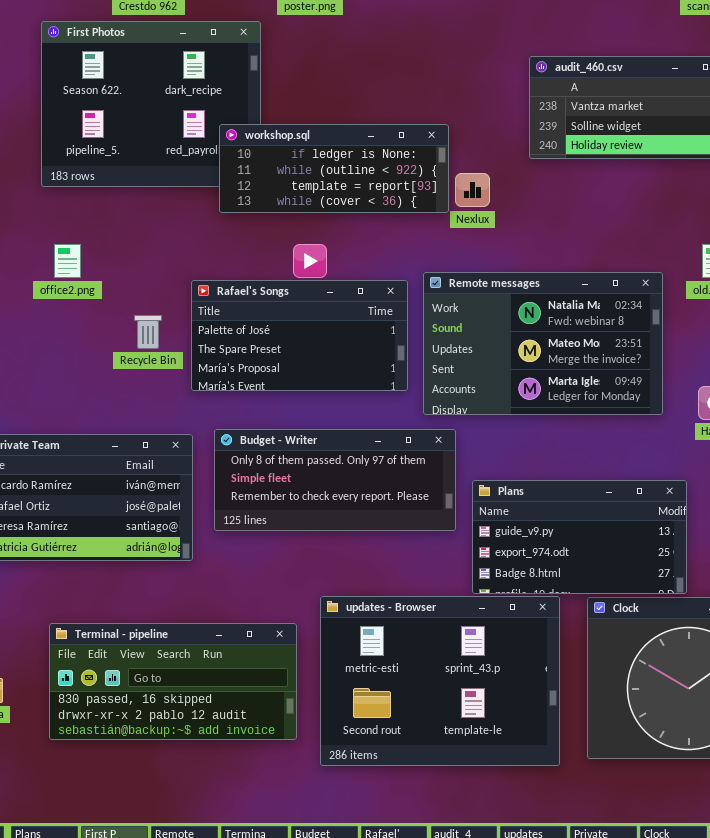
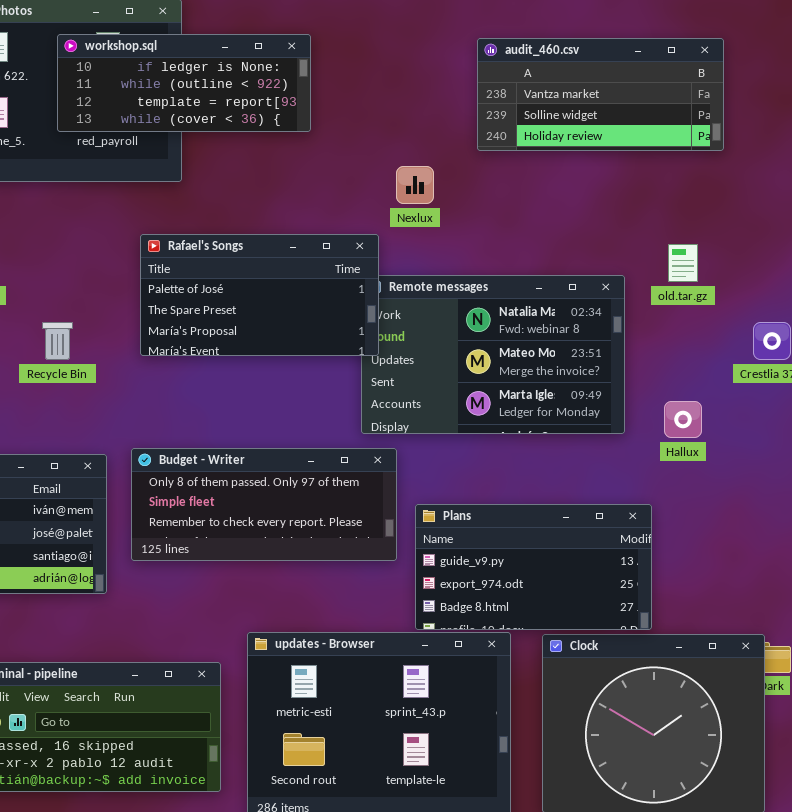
workshop.sql: [219,124,449,213] -> [57,34,311,132], moved
Rafael's Songs: [191,280,408,391] -> [140,234,379,356], moved

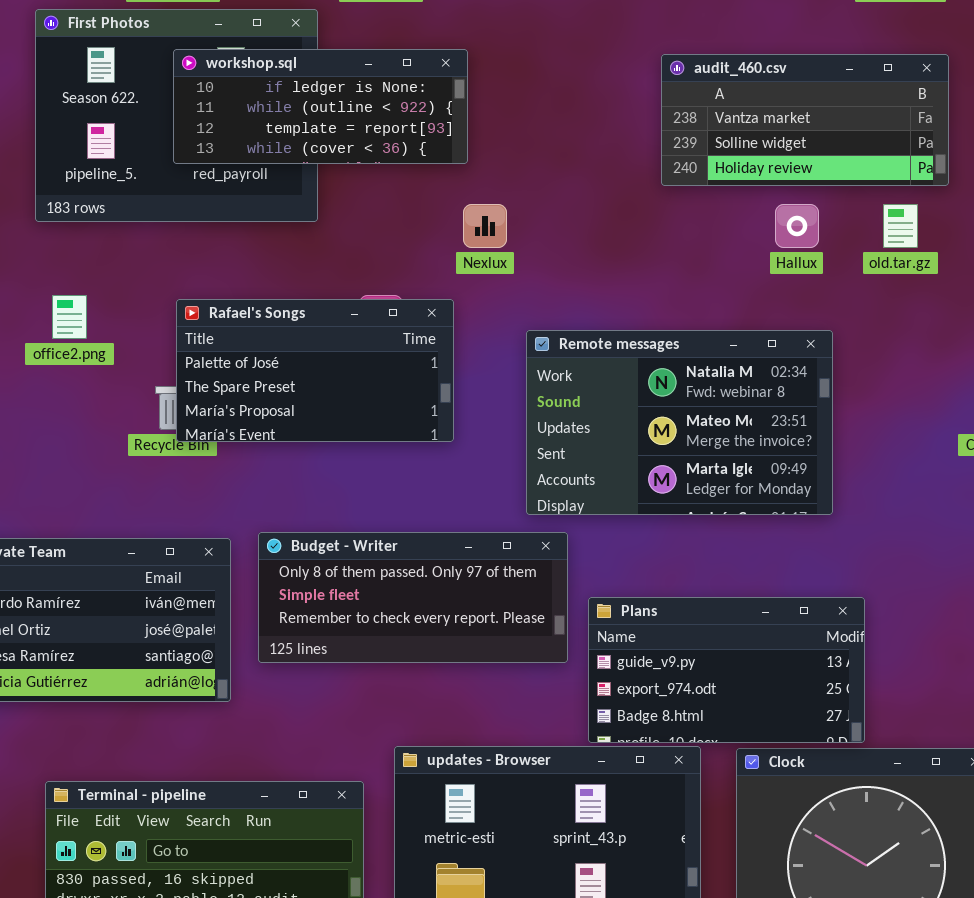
Nexlux: [396,166,434,204] -> [463,204,507,248], moved
Rafael's Songs: [140,234,379,356] -> [176,299,454,442], moved
old.tar.gz: [668,244,698,282] -> [883,204,918,248], moved
Hallux: [664,401,702,438] -> [775,204,819,248], moved

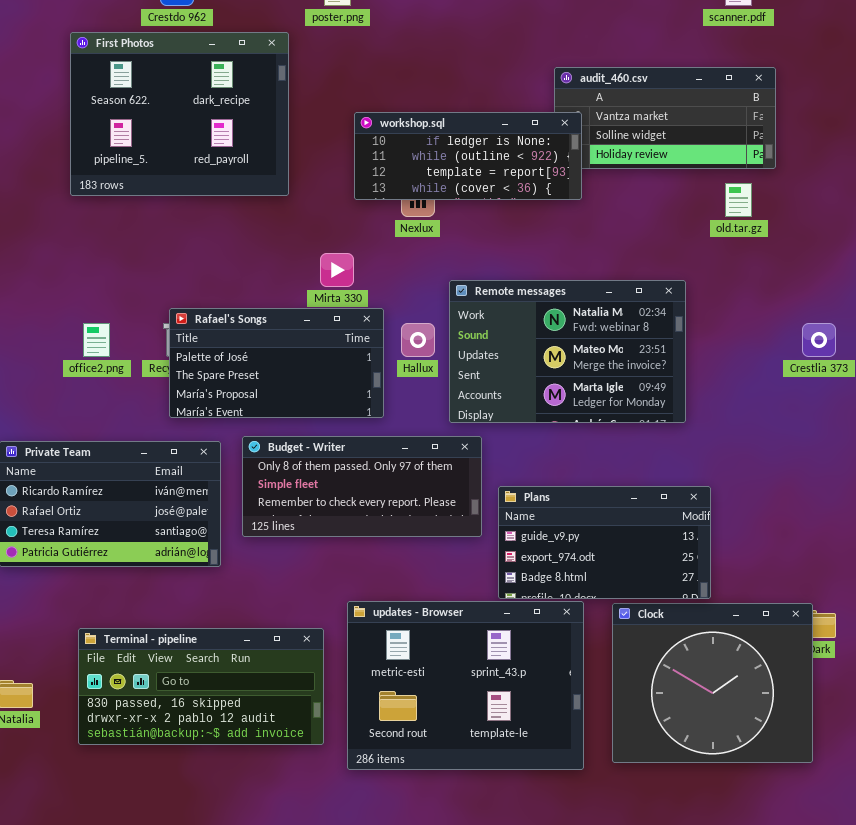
workshop.sql: [173,49,468,164] -> [354,112,582,200], moved
Hallux: [775,204,819,248] -> [401,323,435,357], moved
office2.png: [52,295,87,339] -> [83,323,110,357], moved
Rafael's Songs: [176,299,454,442] -> [169,308,384,418], moved

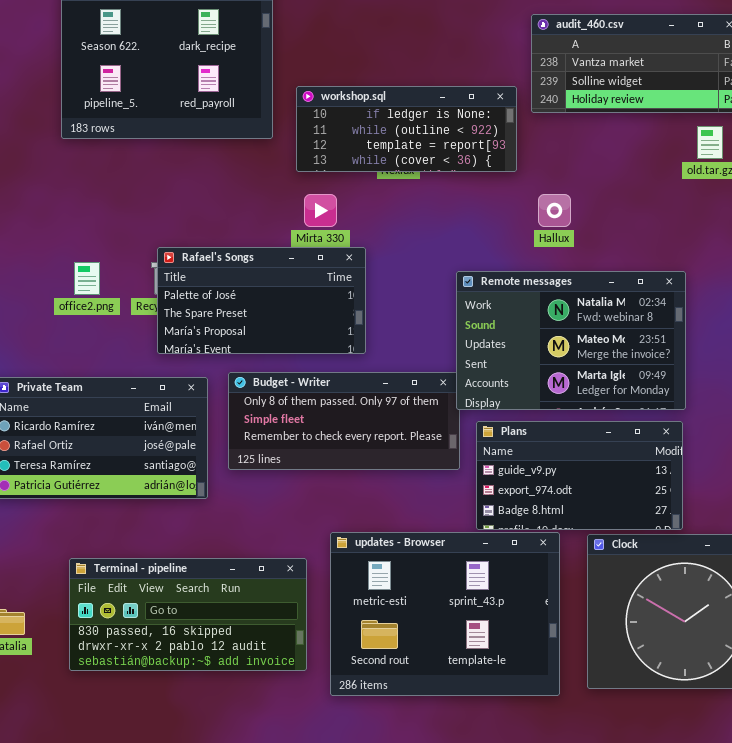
workshop.sql: [354,112,582,200] -> [296,86,517,172], moved
Remote messages: [449,280,686,423] -> [456,271,686,410], moved
Hallux: [401,323,435,357] -> [538,194,571,227], moved

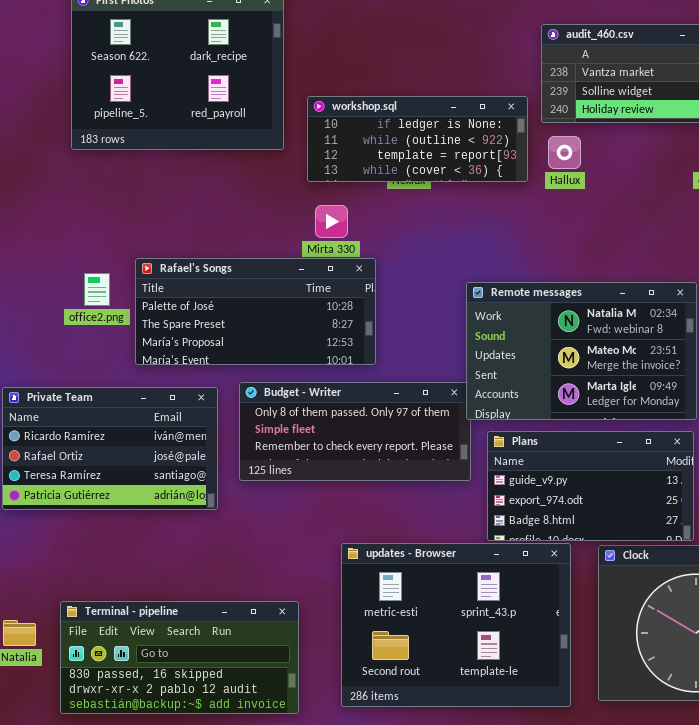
Hallux: [538,194,571,227] -> [548,136,581,169], moved
Rafael's Songs: [157,247,366,354] -> [135,258,376,365], resized
Terminal - pipeline: [69,558,307,671] -> [60,601,299,714], moved

